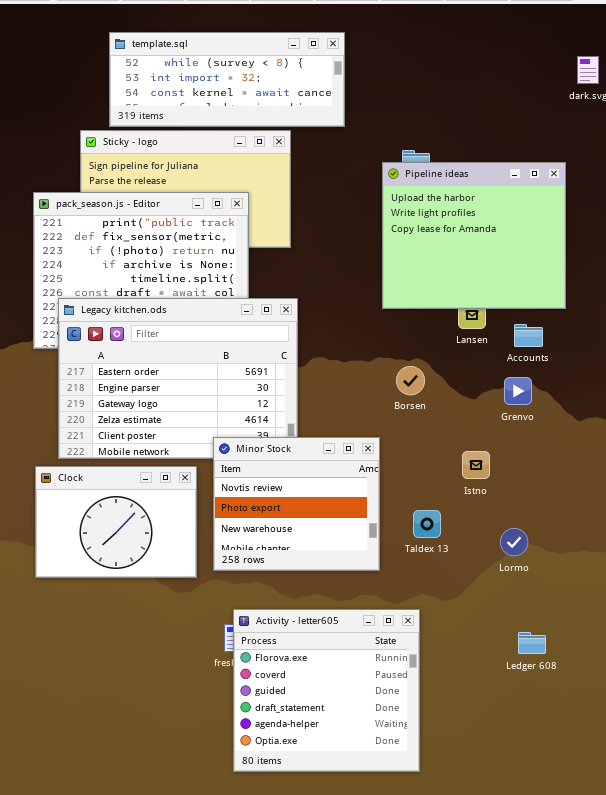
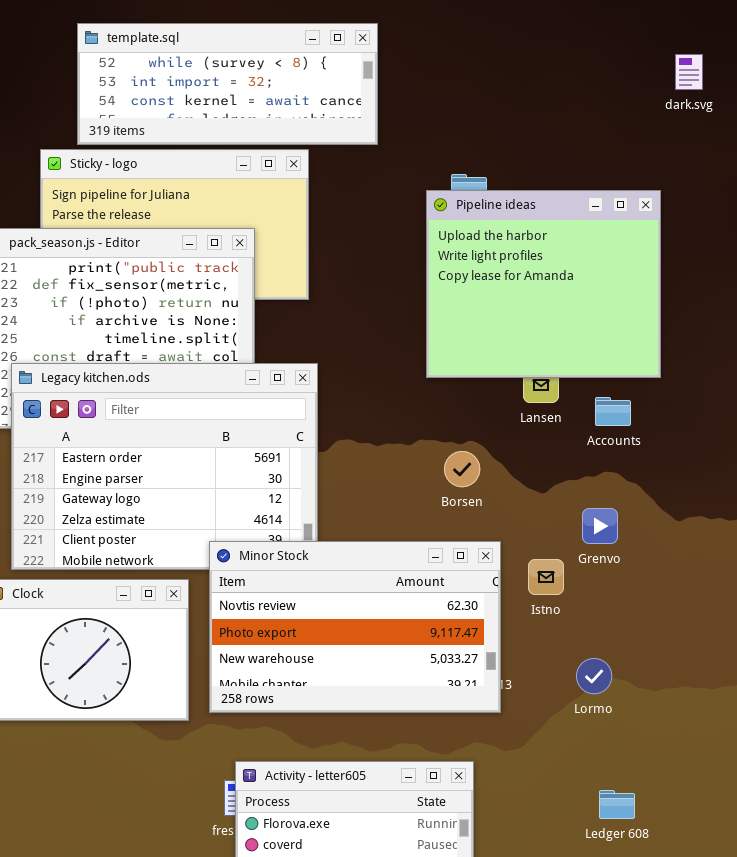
Grenvo: [504,377,532,405] -> [582,508,618,544], moved
Minor Stock: [213,437,380,571] -> [209,541,501,713], resized

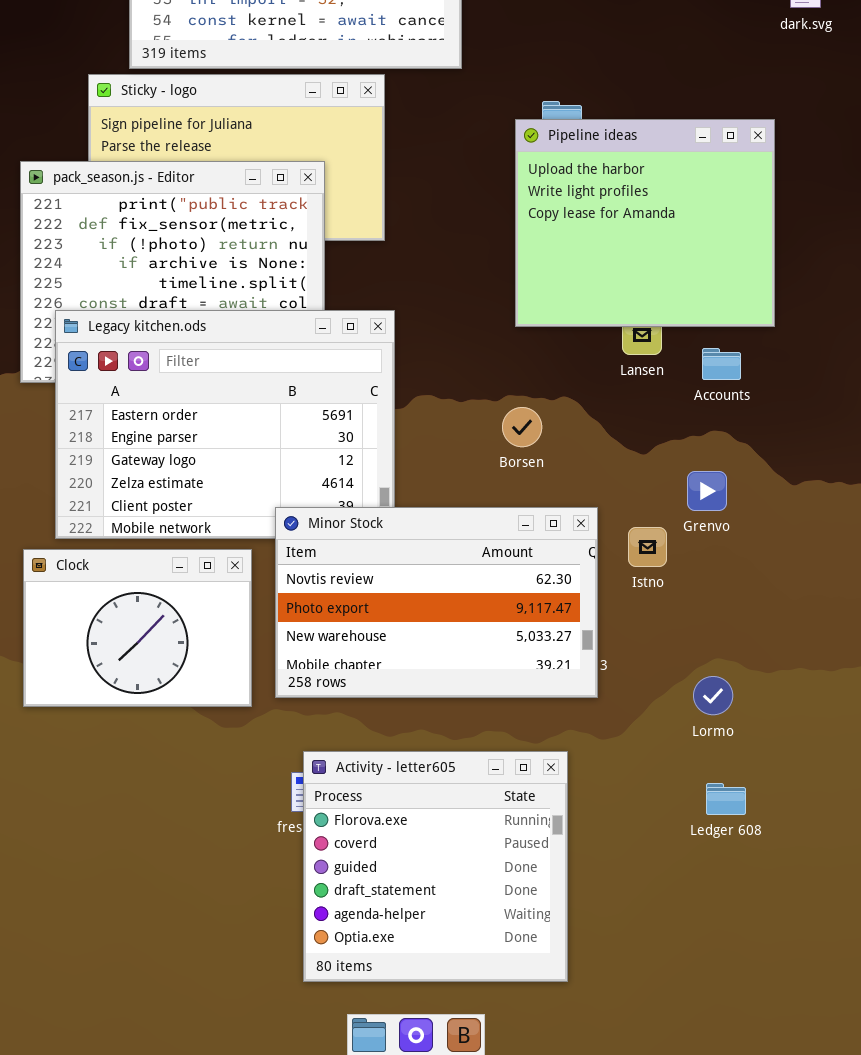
Borsen: [444,451,480,487] -> [502,407,542,447], moved
Lormo: [576,658,612,694] -> [693,676,733,715], moved

